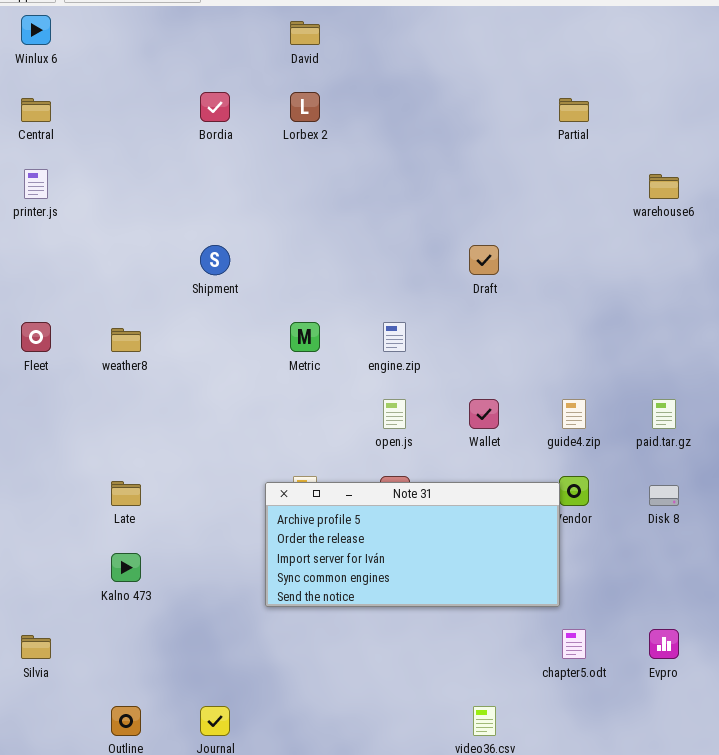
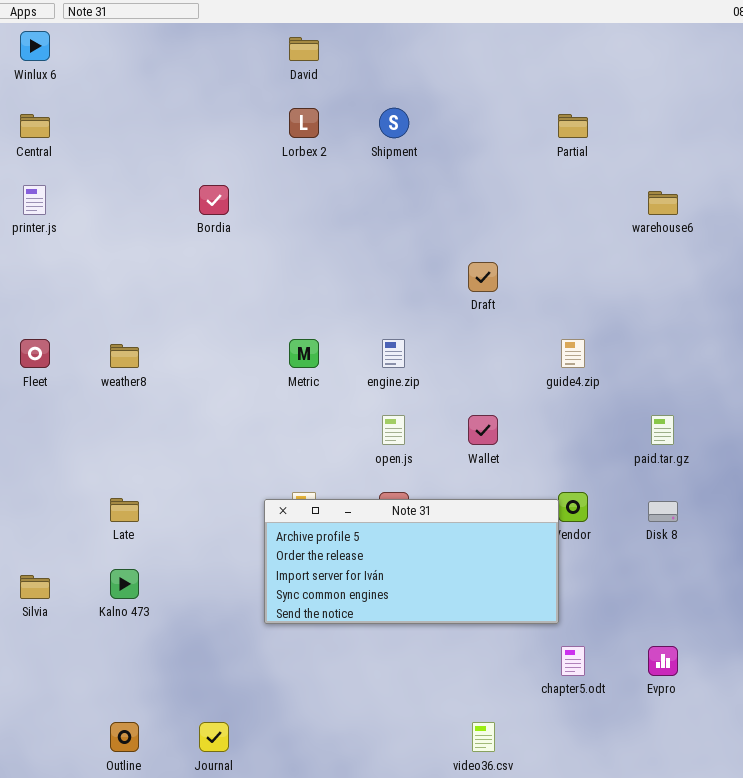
Bordia: [200,92,230,122] -> [199,185,229,215], moved
Shipment: [200,245,230,275] -> [379,108,409,138], moved
guide4.zip: [562,399,586,429] -> [561,339,585,368], moved
Silvia: [21,635,51,659] -> [20,575,50,599], moved

